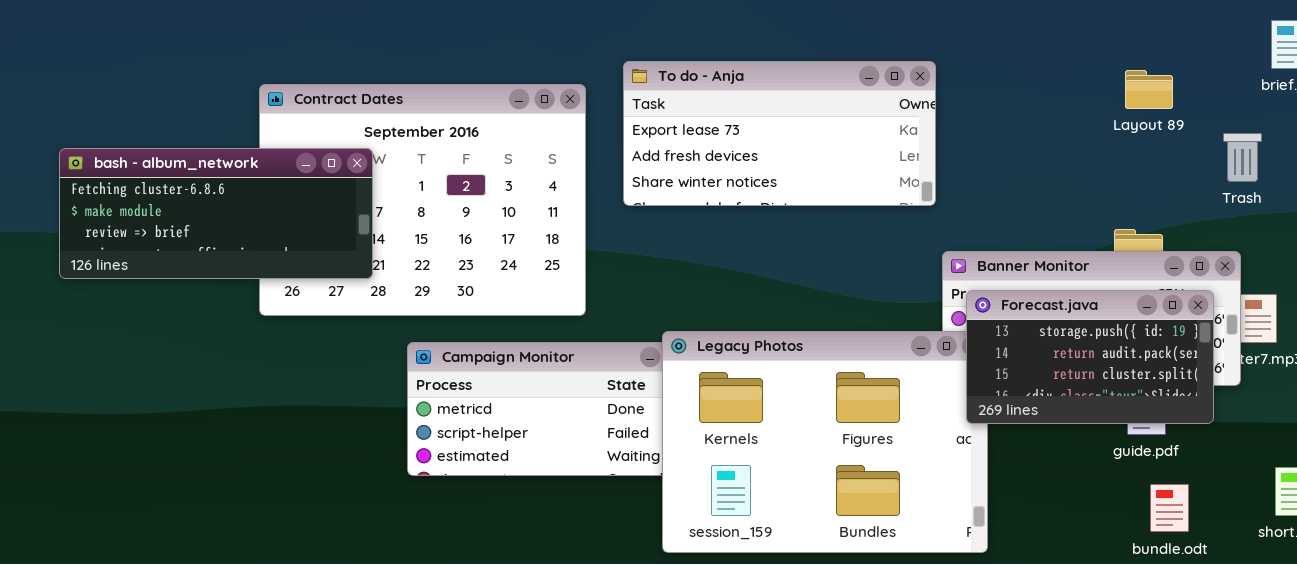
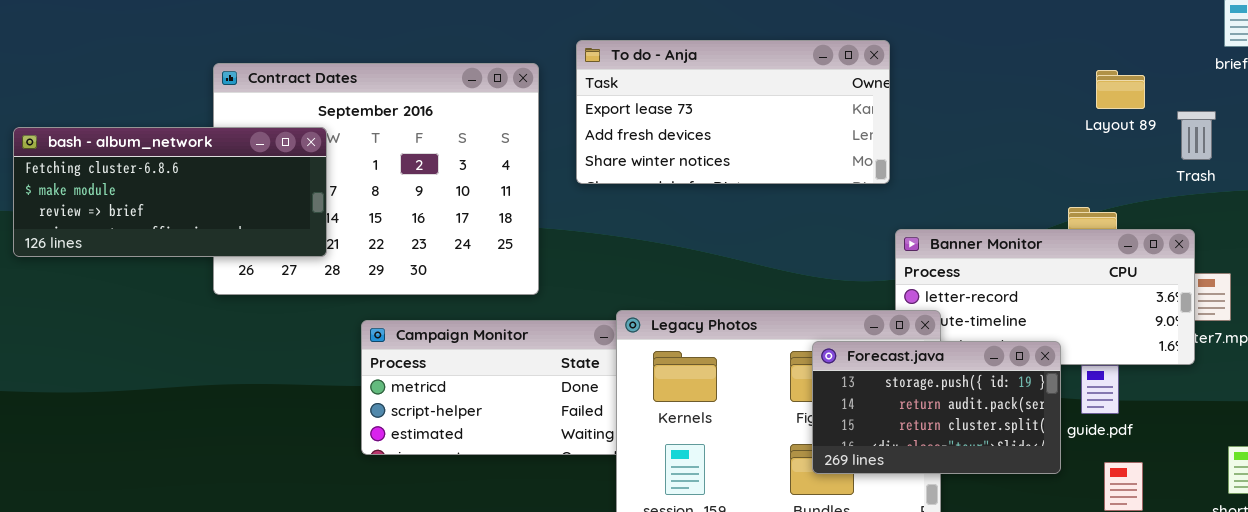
Layout 89: [1125,70,1173,109] -> [1096,70,1145,109], moved
Forecast.java: [966,290,1214,424] -> [812,341,1061,474], moved

